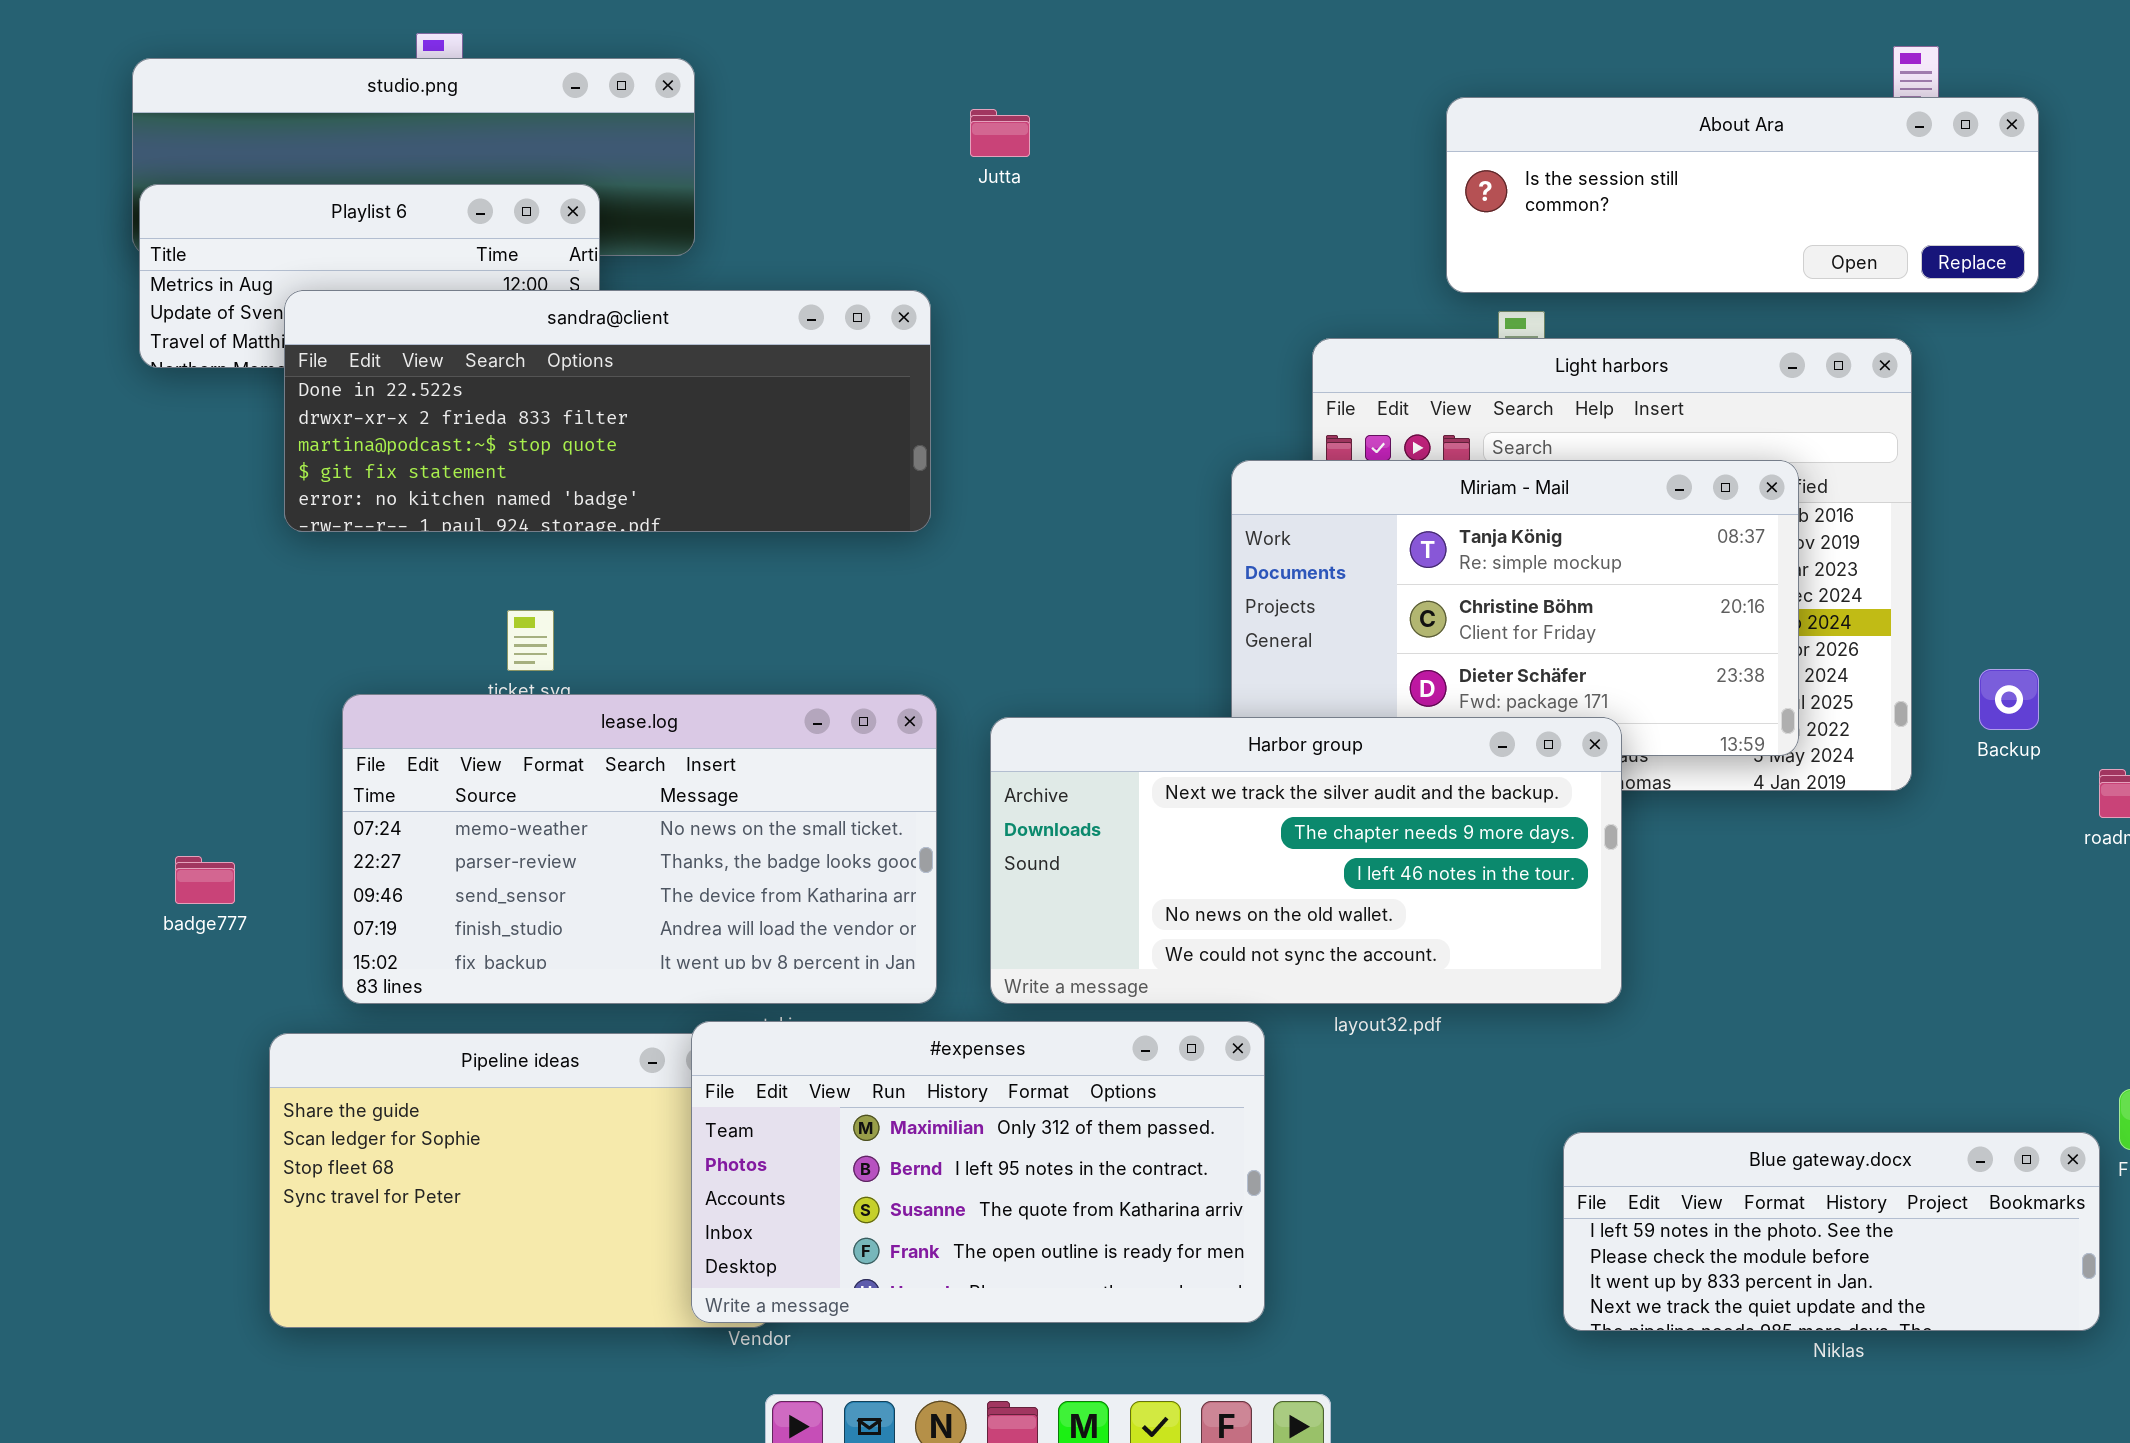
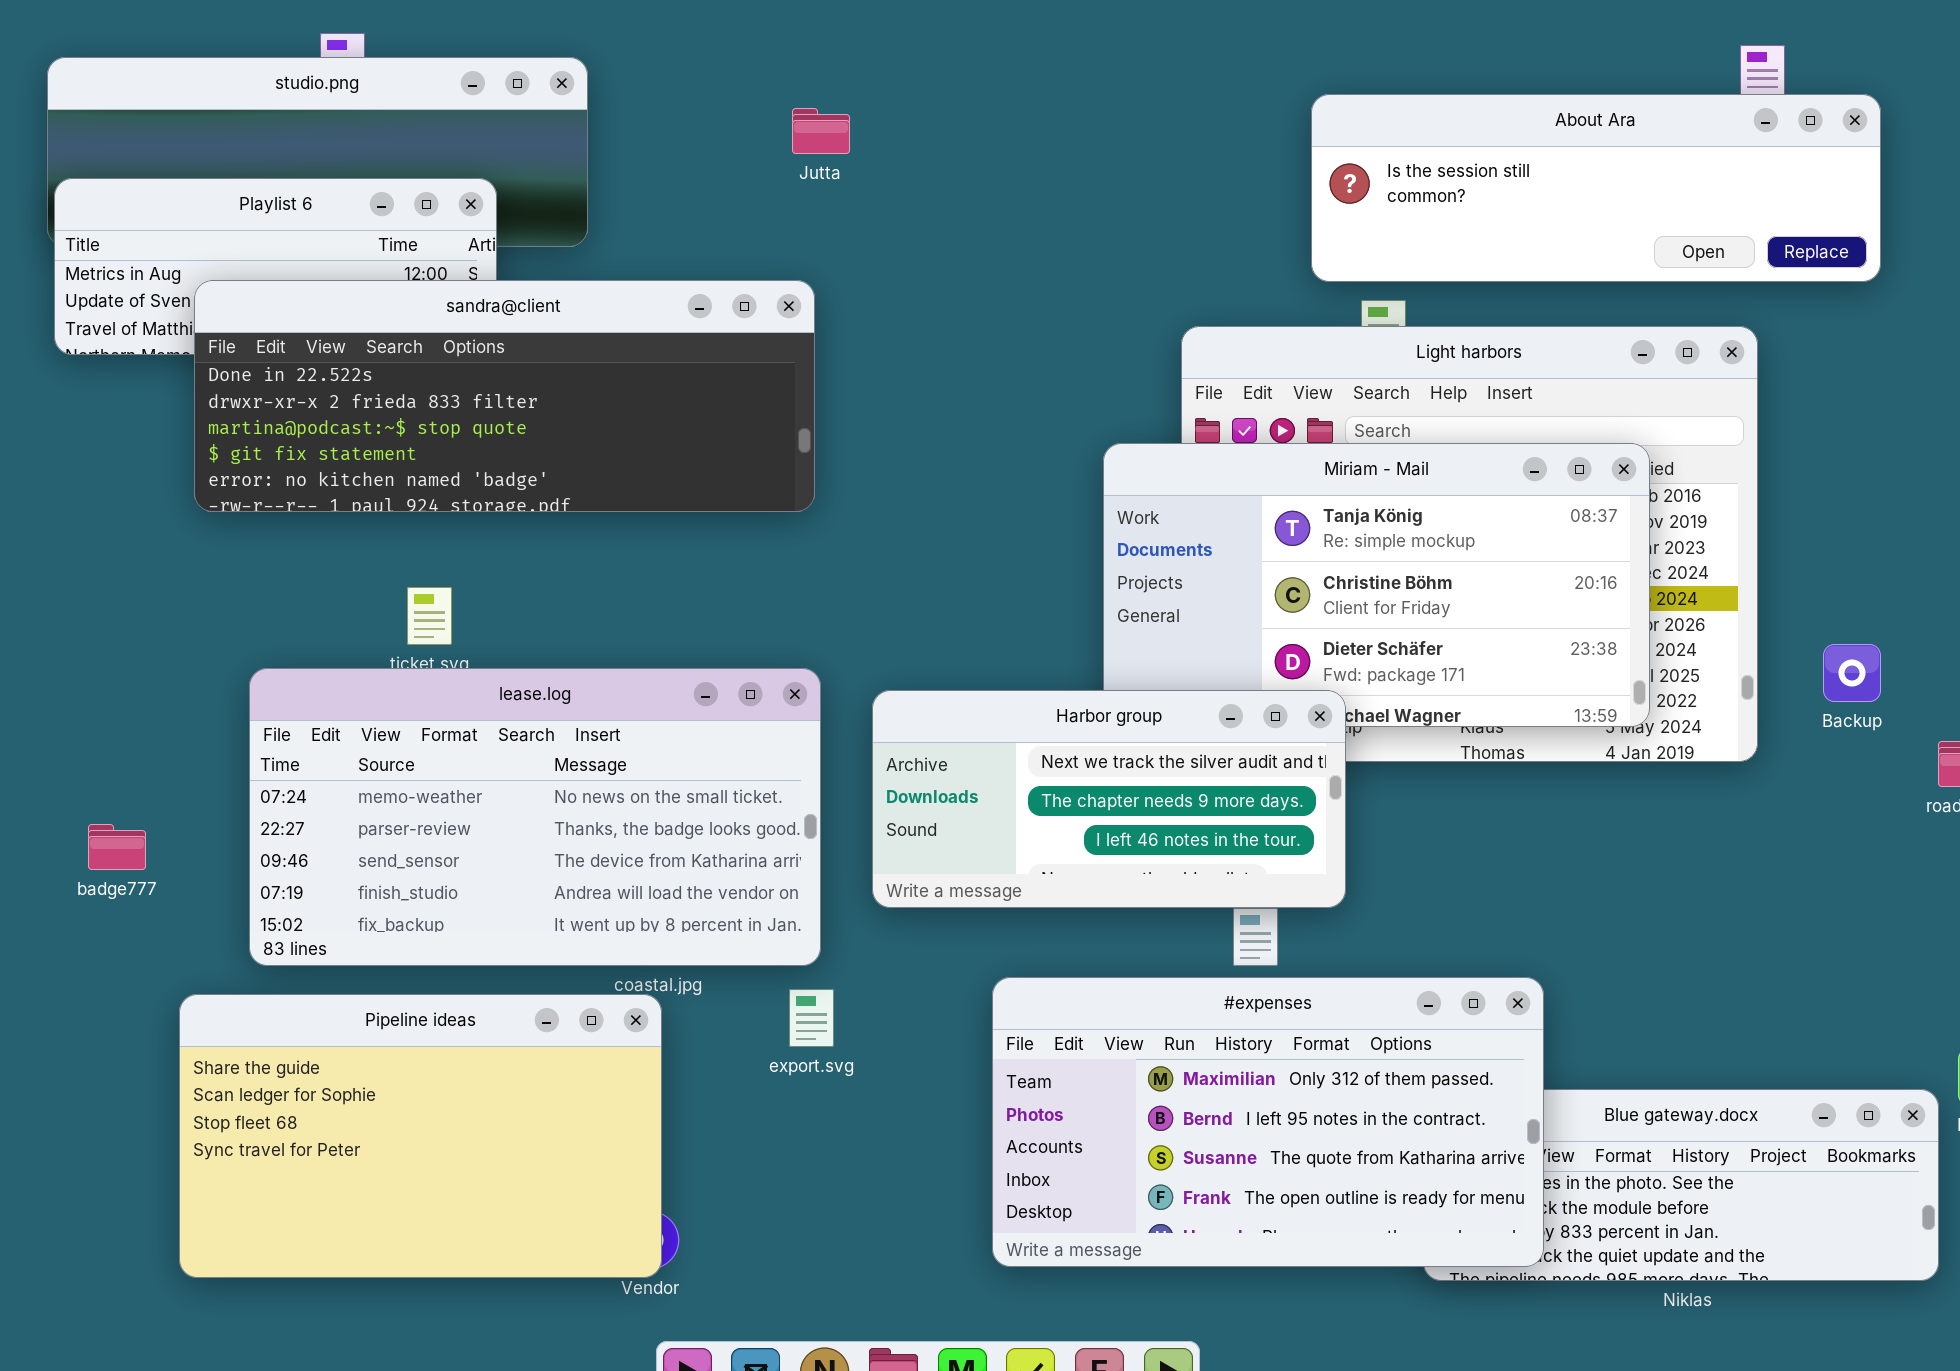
Jutta: [970,109,1030,157] -> [792,108,850,154], moved
Harbor group: [990,717,1622,1004] -> [872,690,1346,908], resized
#expenses: [691,1021,1265,1323] -> [992,977,1544,1267], moved

